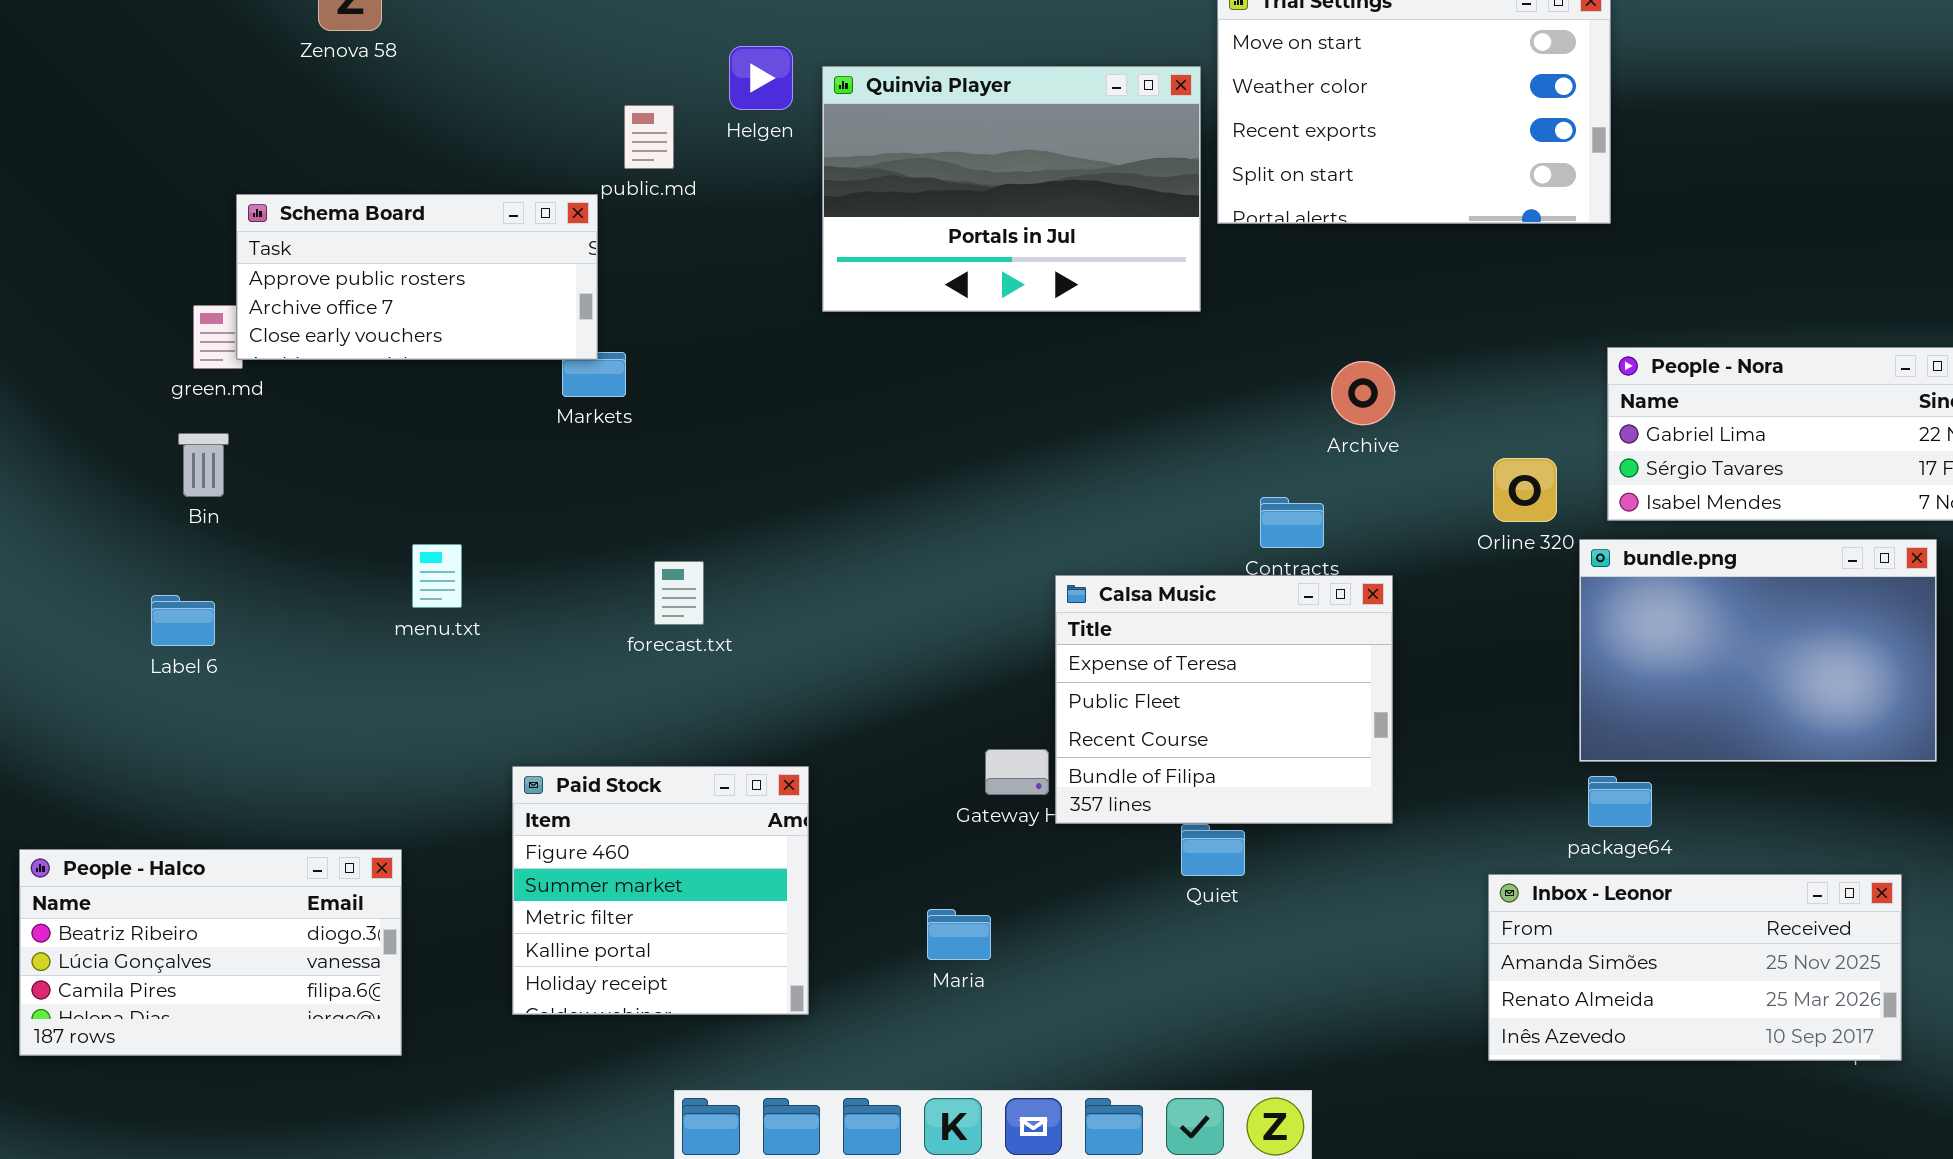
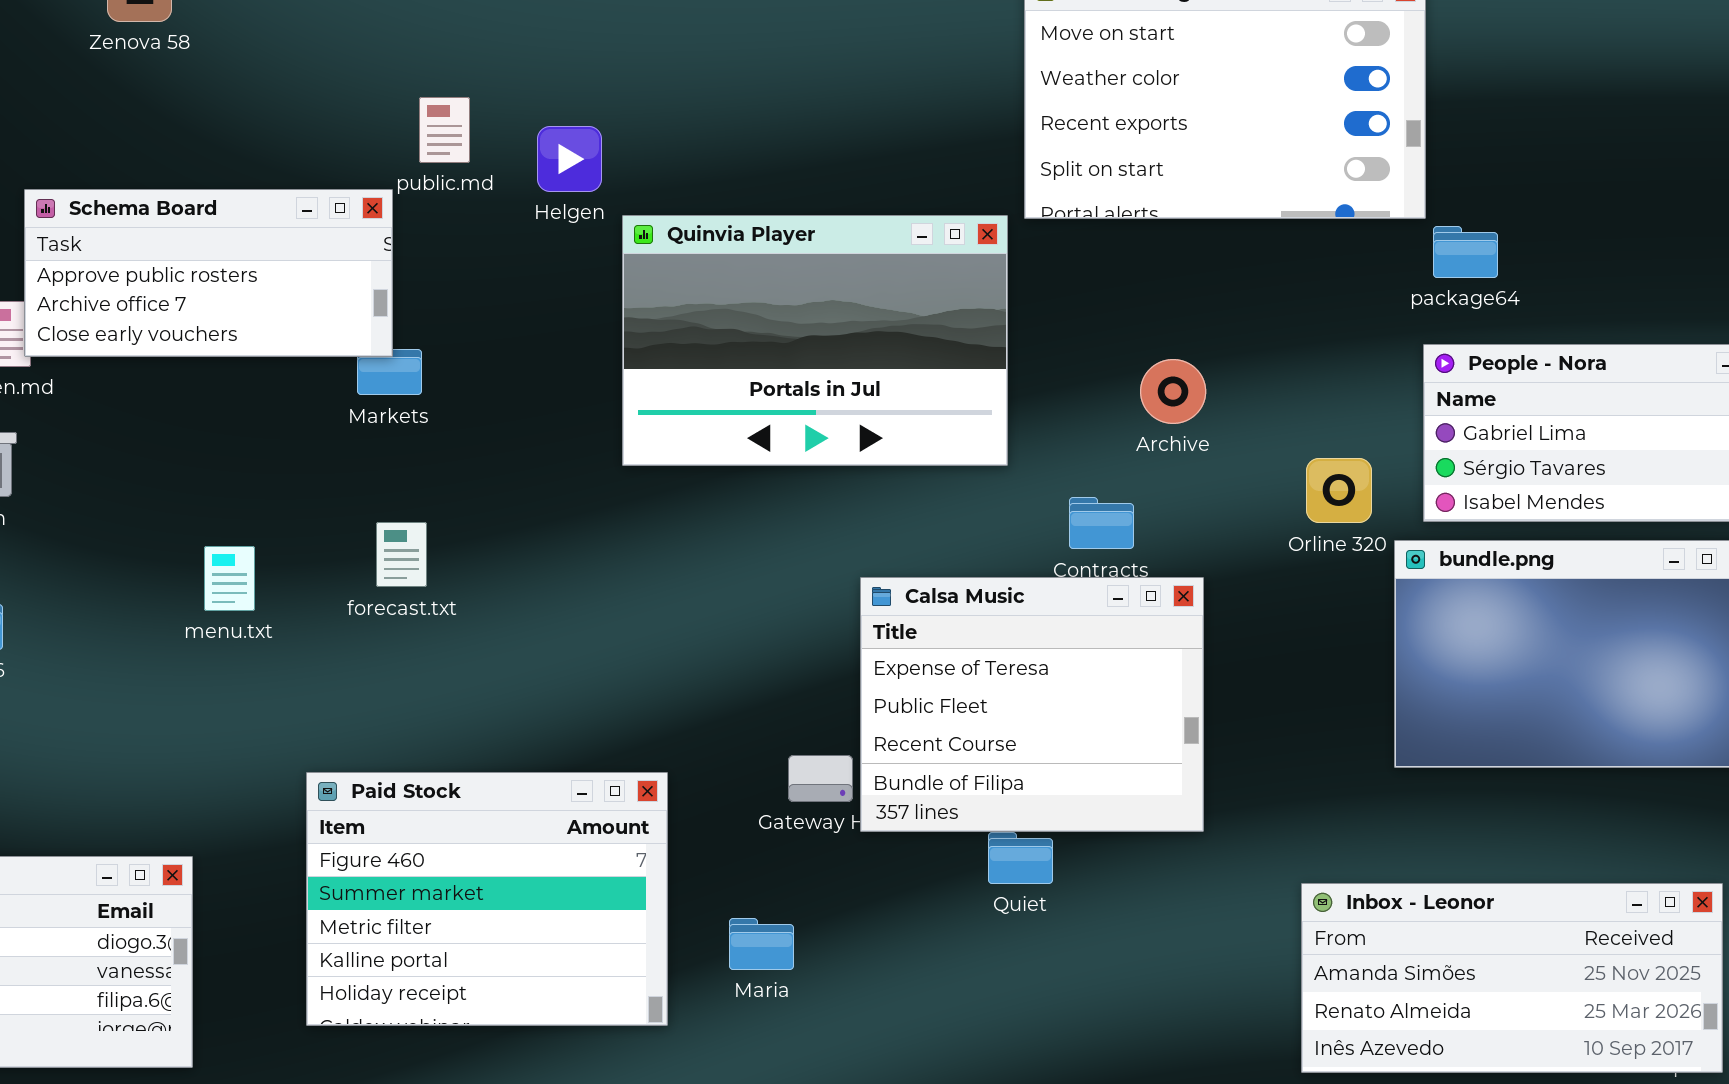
Helgen: [729,46,793,110] -> [537,126,602,192], moved
Quinvia Player: [822,66,1201,312] -> [622,215,1008,466], moved
forecast.txt: [654,561,704,625] -> [376,522,427,587], moved
Paid Stock: [512,766,809,1015] -> [306,772,668,1026], resized
package64: [1588,776,1652,827] -> [1433,226,1498,278], moved

